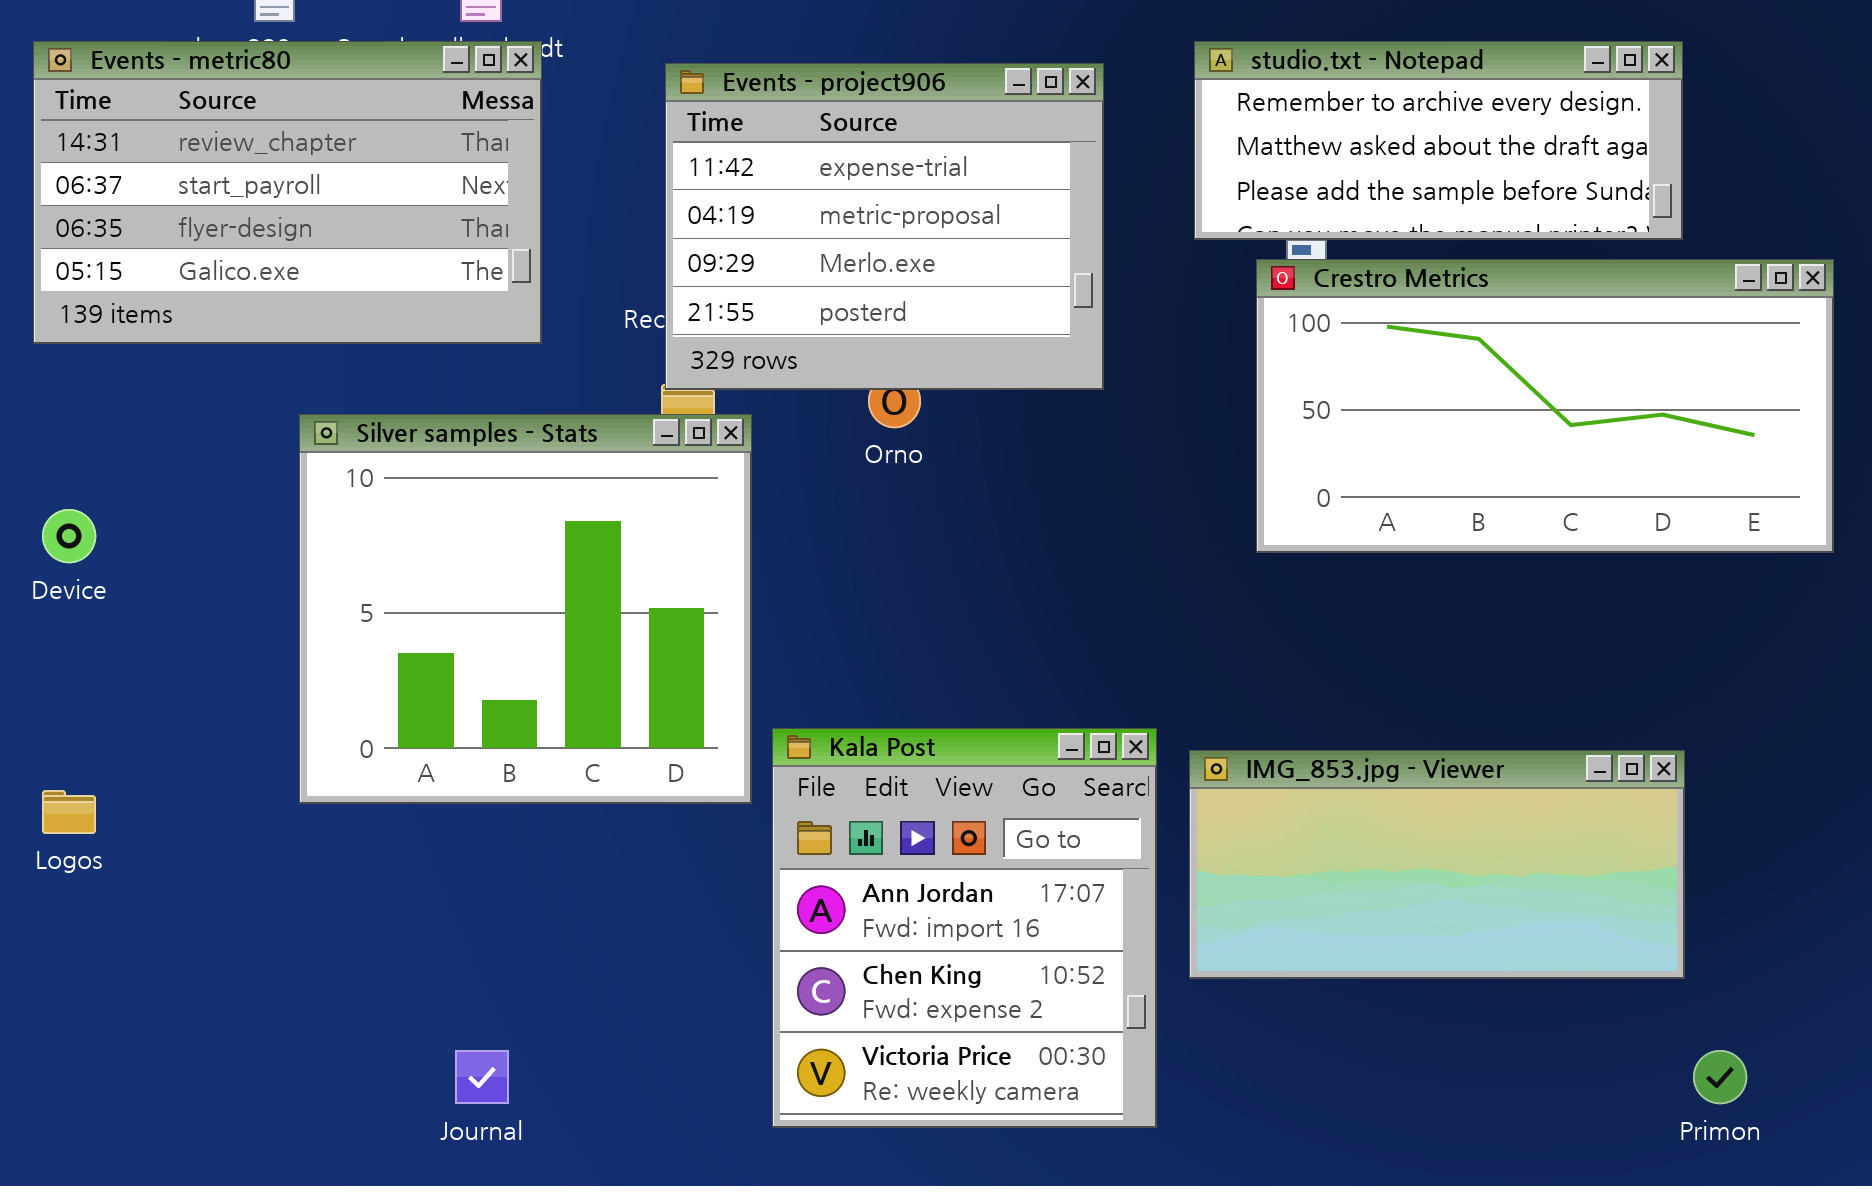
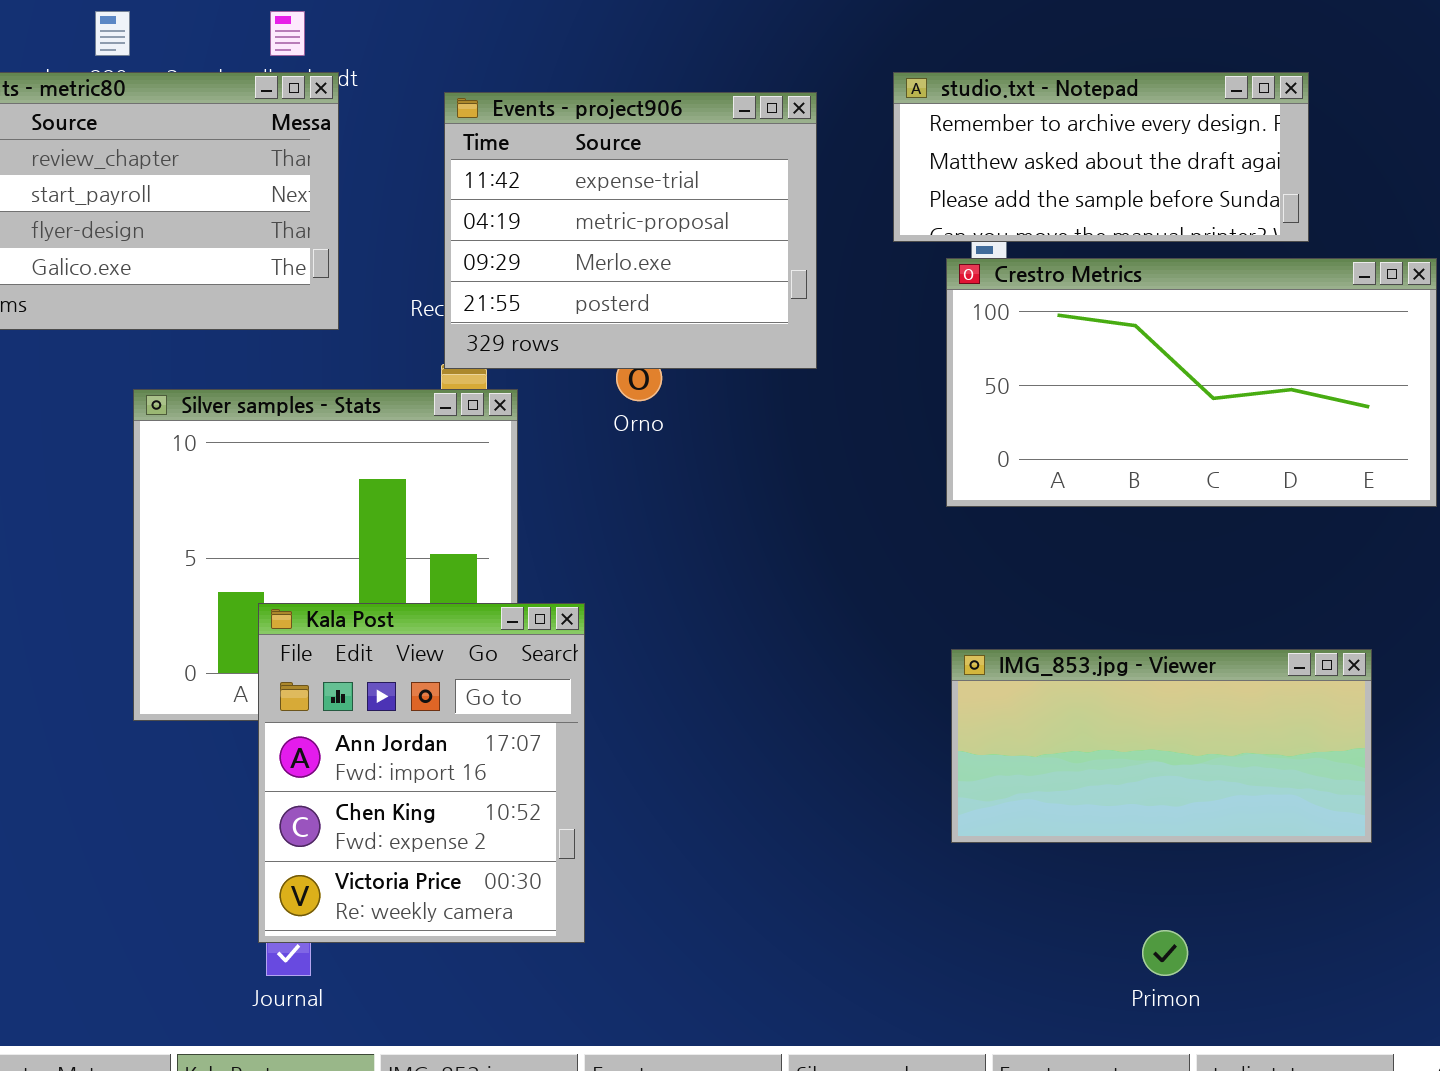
Kala Post: [772,728,1157,1128] -> [258,603,585,943], moved
IMG_853.jpg - Viewer: [1189,750,1685,979] -> [951,649,1372,843], moved
Primon: [1693,1050,1747,1104] -> [1142,930,1188,976], moved

